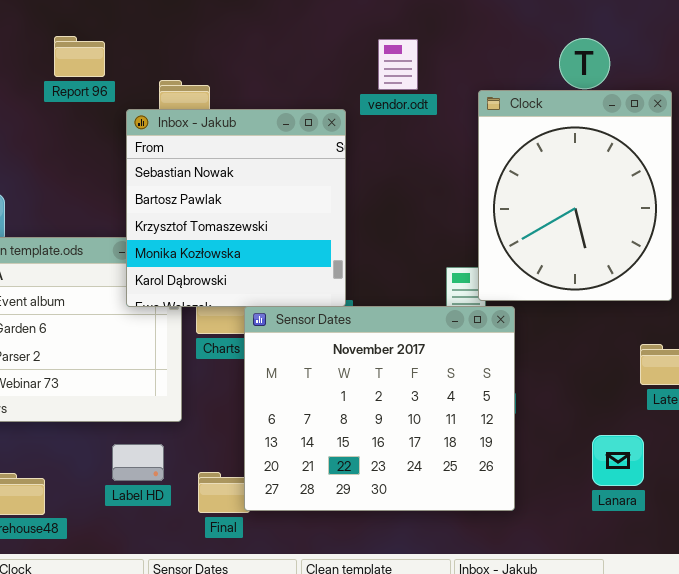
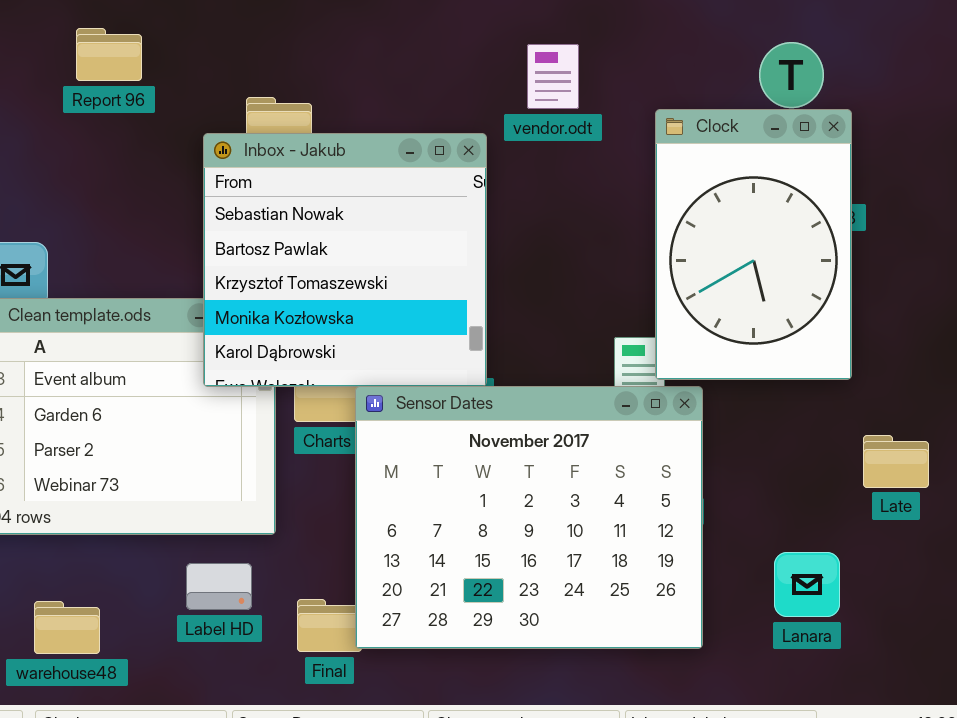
Report 96: [54,36,105,77] -> [76,28,142,81], moved
Clock: [478,90,672,301] -> [655,109,852,380], resized
Lanara: [592,435,644,486] -> [774,552,840,617], moved

